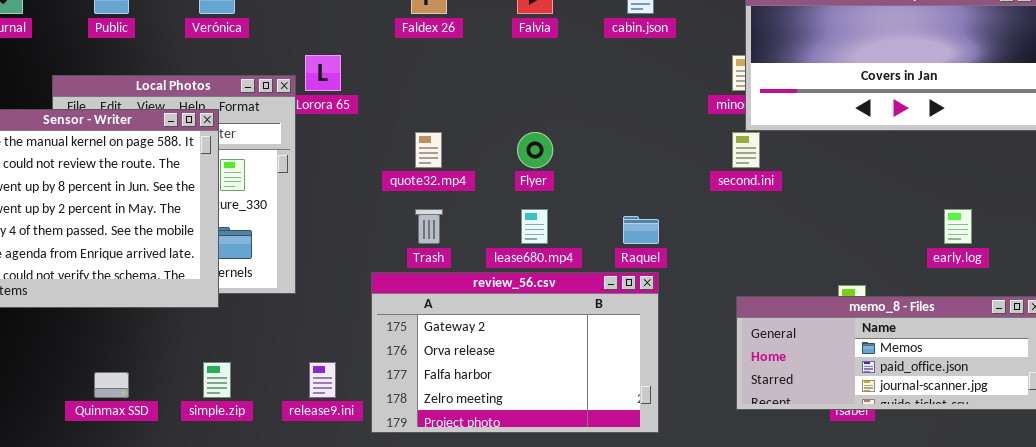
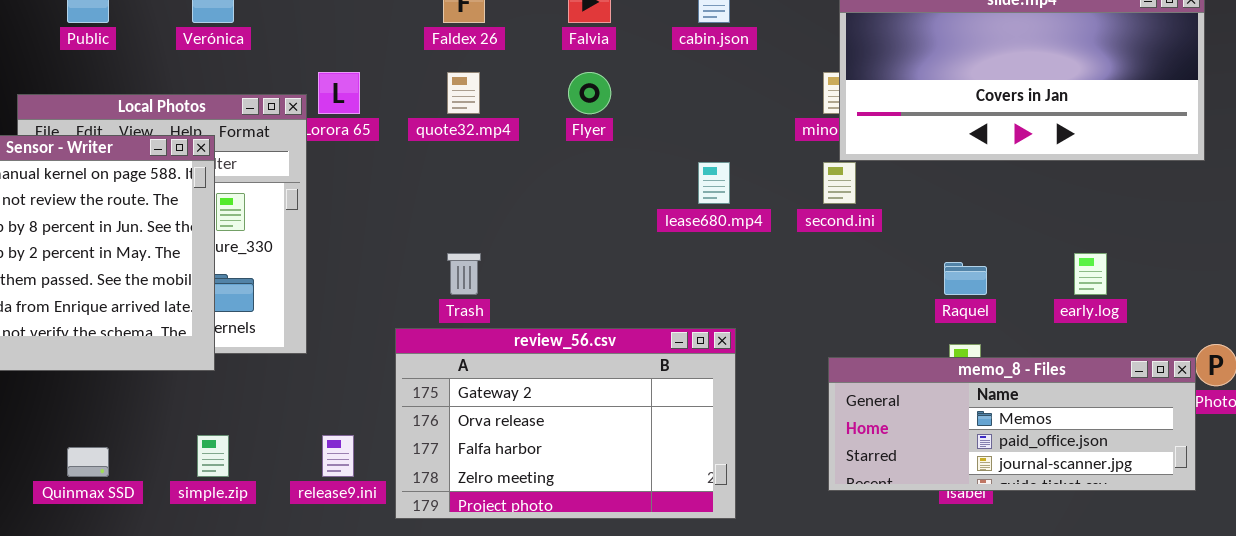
quote32.mp4: [415,132,442,168] -> [447,72,480,114], moved
Flyer: [517,132,553,168] -> [568,72,611,114], moved
lease680.mp4: [521,209,548,244] -> [698,162,730,204], moved
Raquel: [623,216,659,244] -> [944,262,987,295], moved

